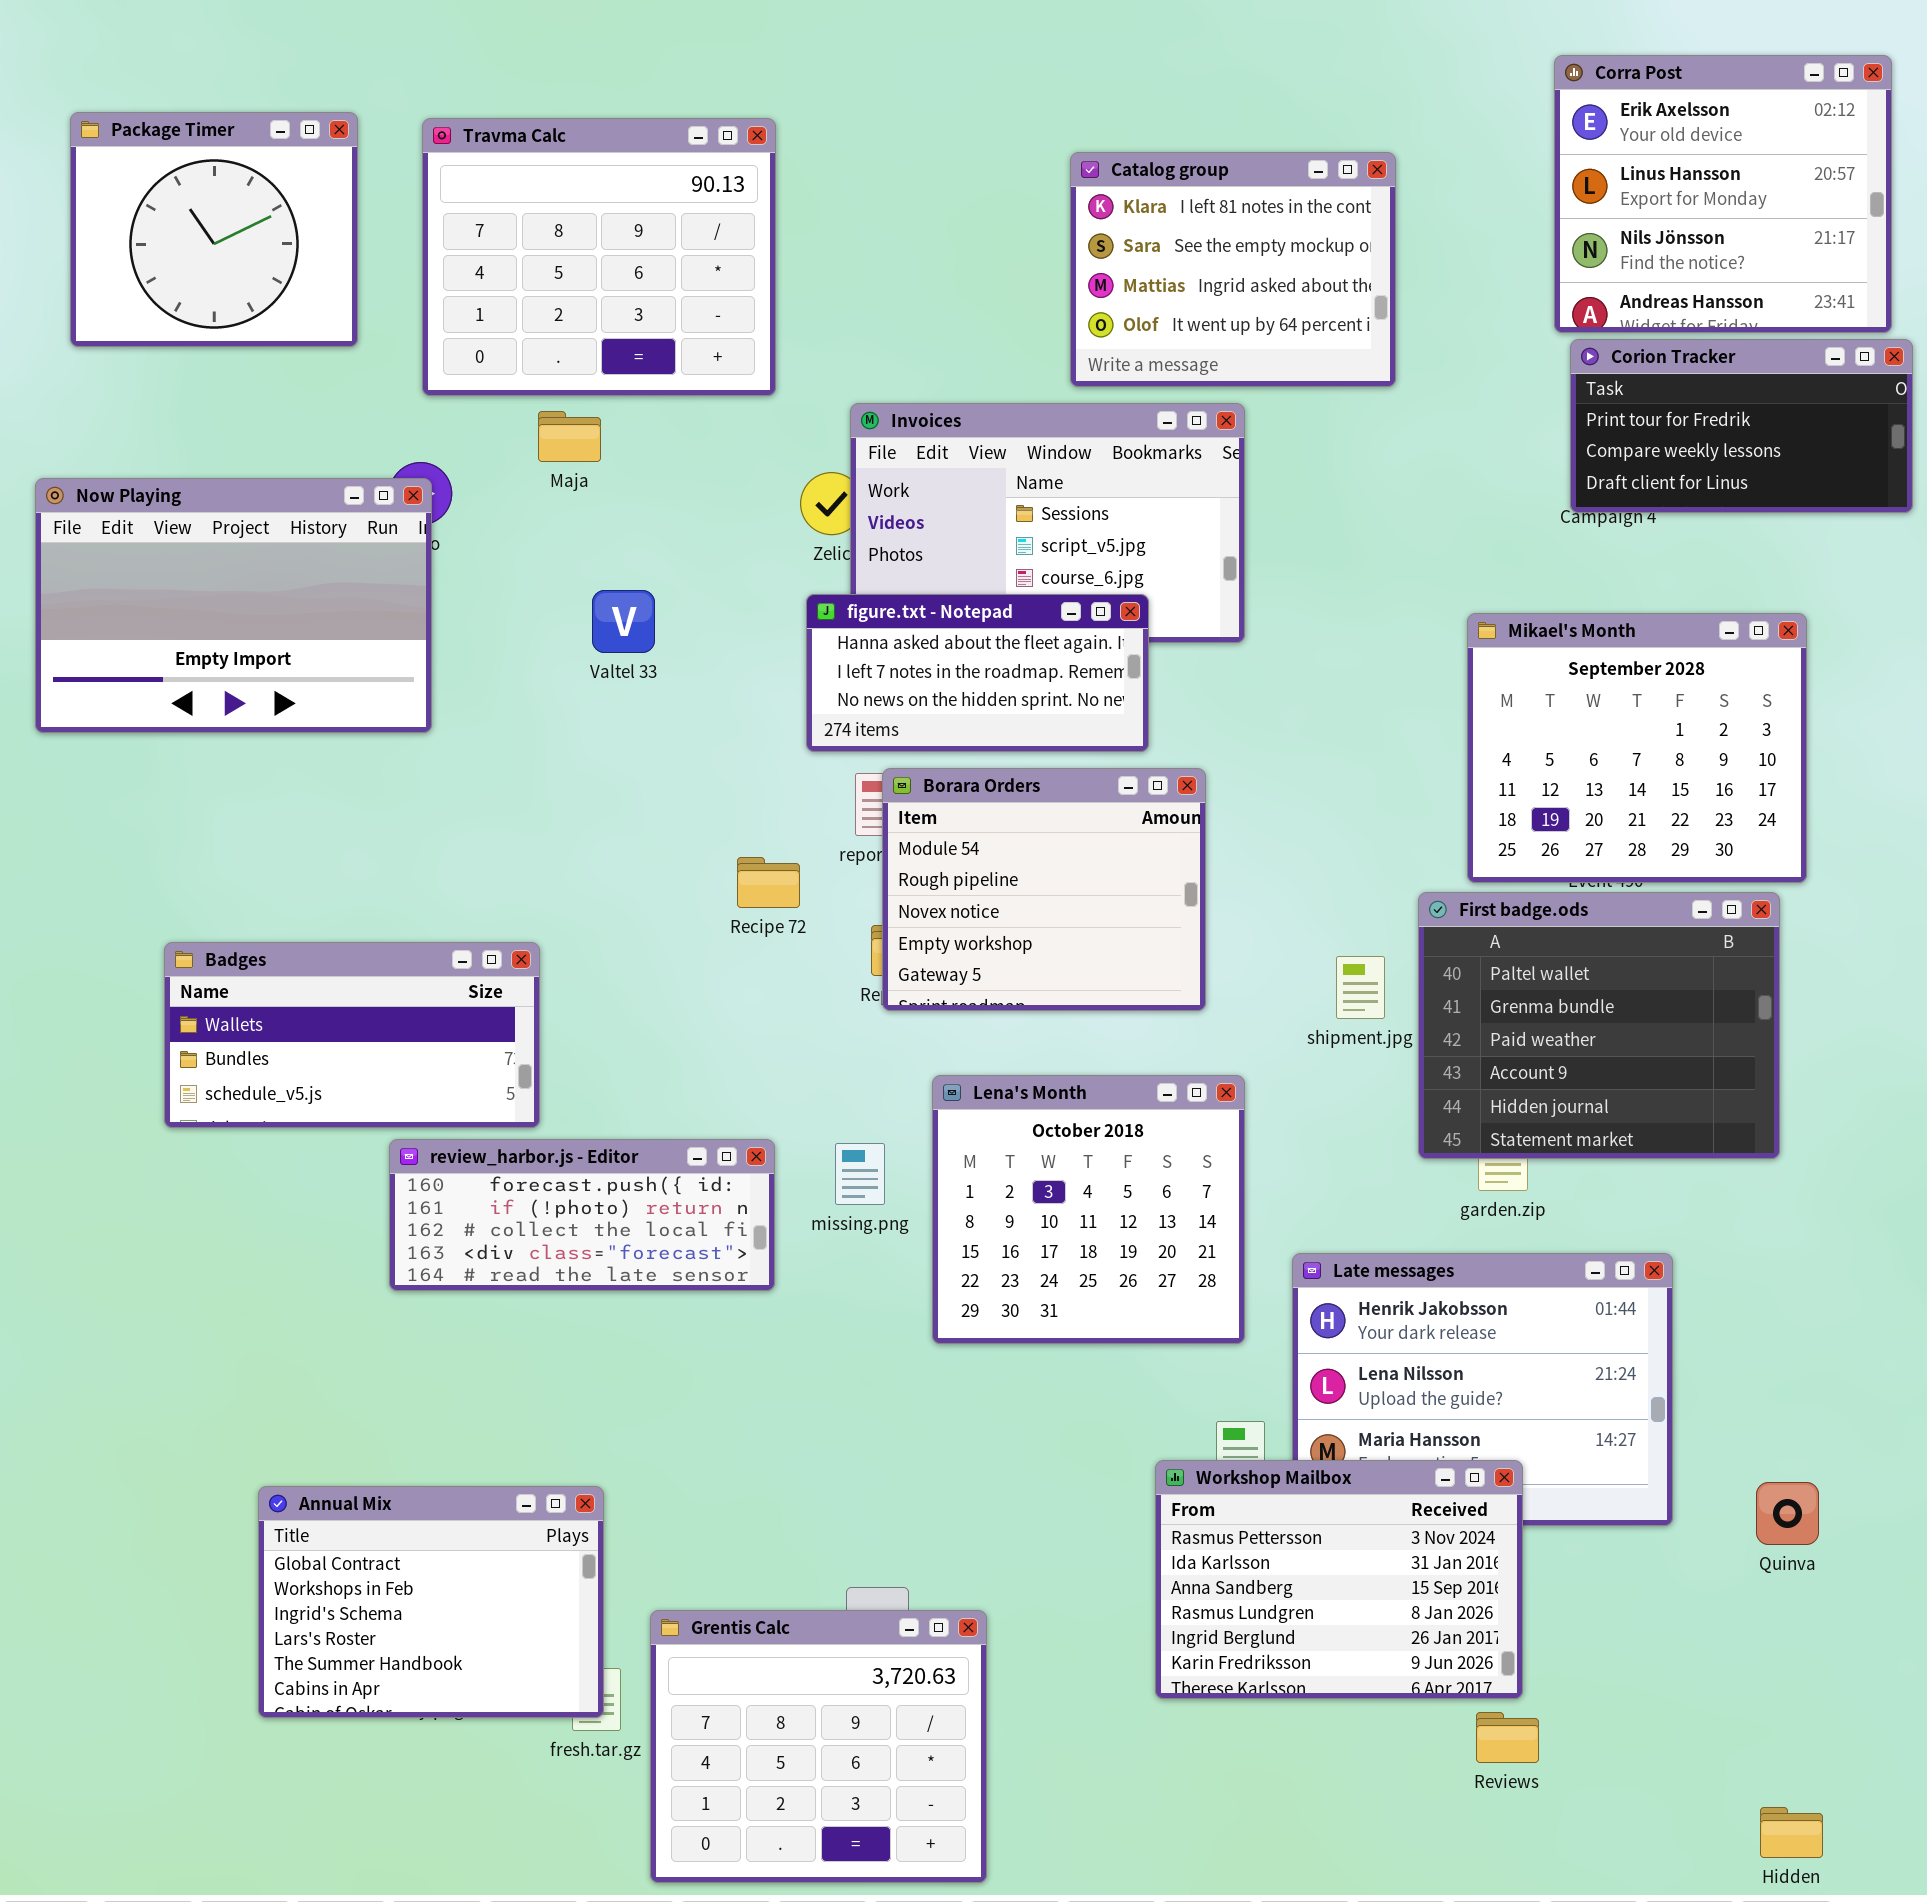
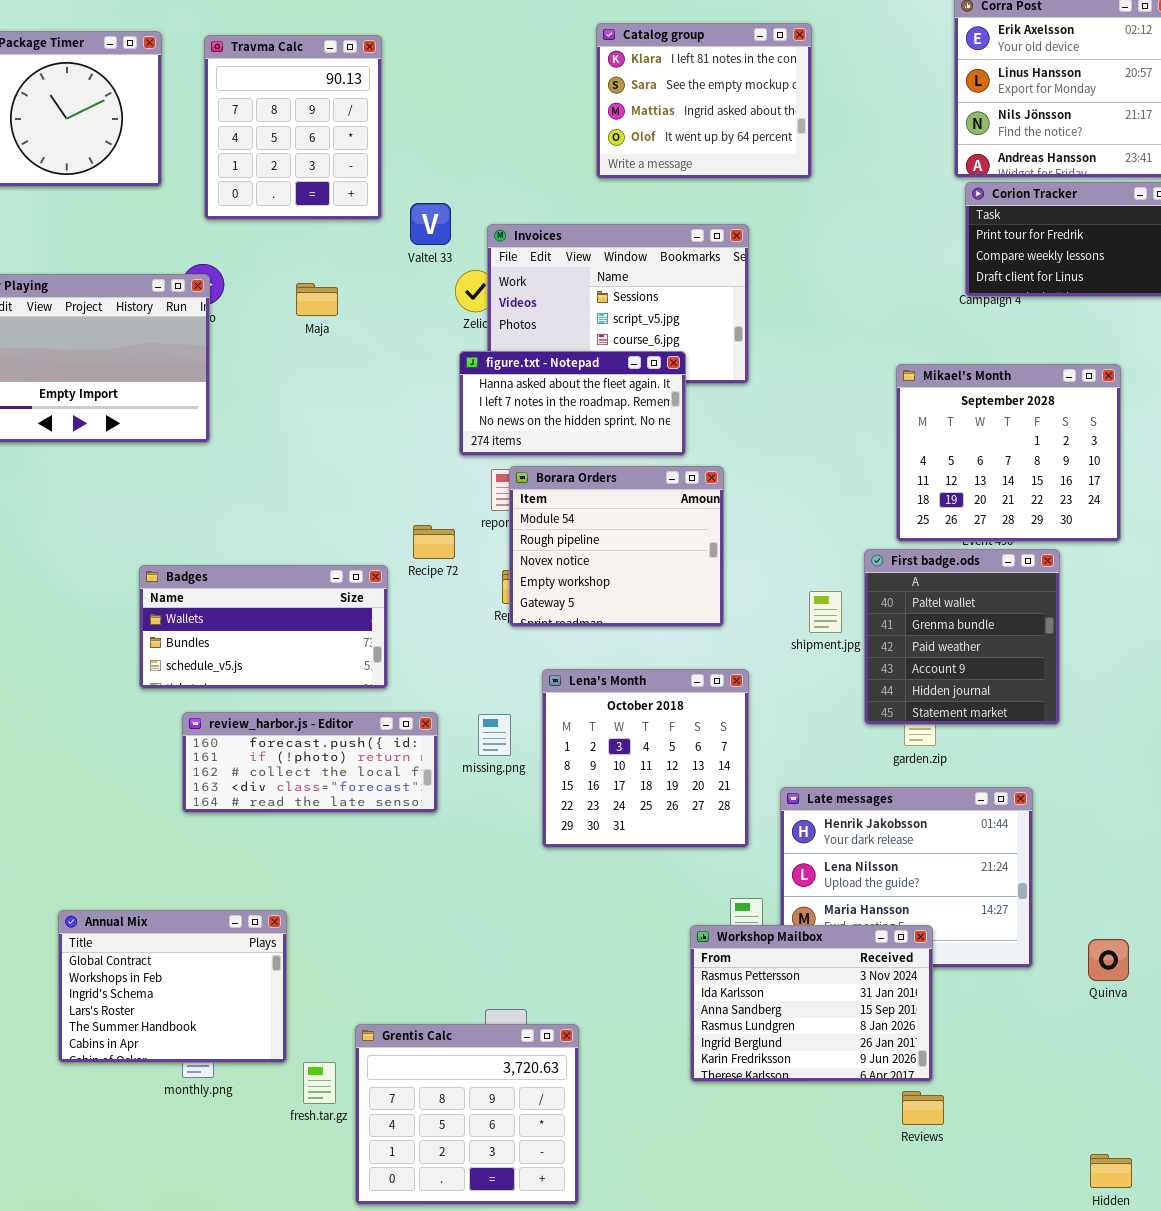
Travma Calc: [422,118,776,396] -> [204,35,382,220], resized
Catalog group: [1070,152,1396,387] -> [596,23,812,179], moved
Maja: [538,411,601,462] -> [296,283,338,316], moved
Valtel 33: [592,590,655,653] -> [410,203,451,245], moved
First badge.ods: [1418,892,1780,1159] -> [864,549,1060,725], resized
Badges: [164,942,540,1128] -> [139,565,388,689], moved
Annual Mix: [258,1486,604,1718] -> [58,910,287,1063], moved

